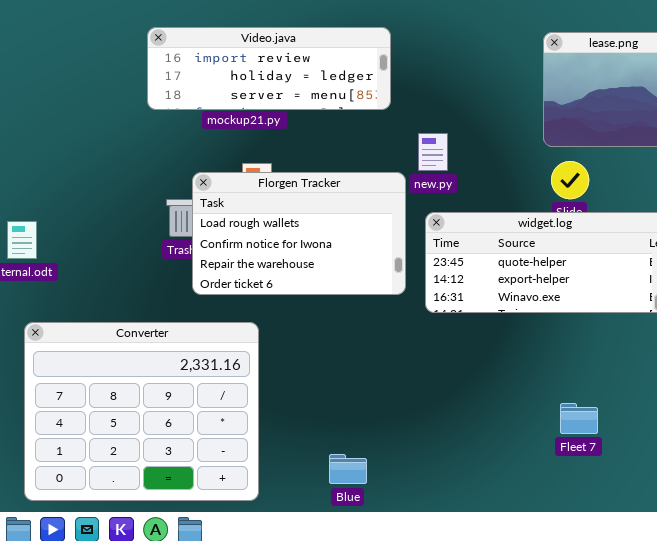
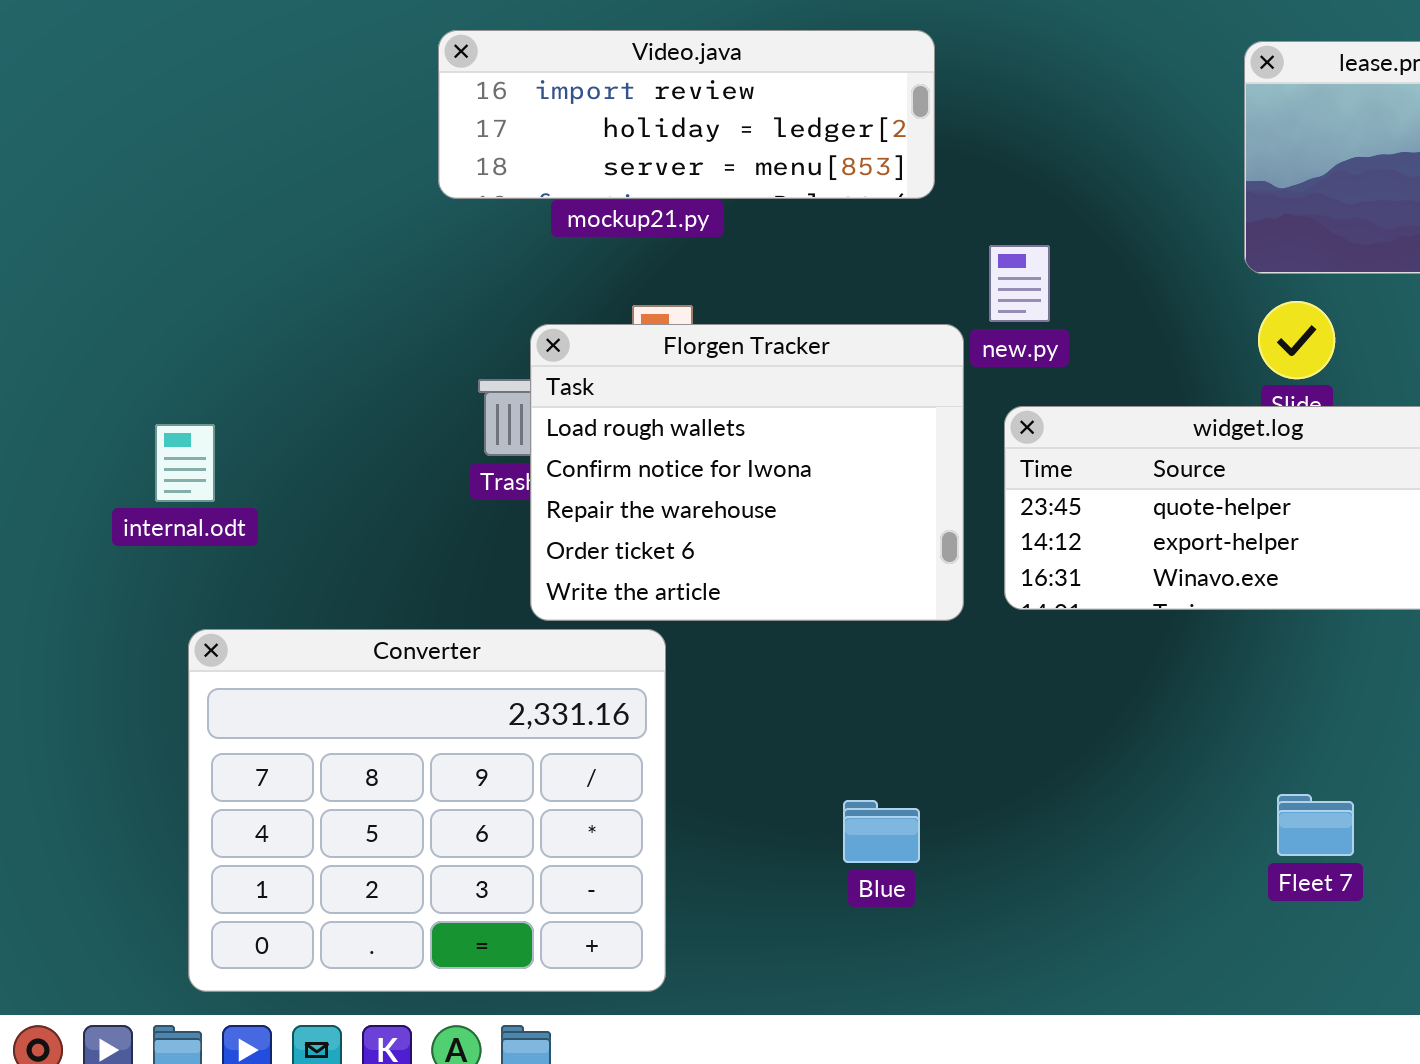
Florgen Tracker: [192,172,406,295] -> [530,324,964,621], resized
Blue: [329,454,367,484] -> [843,800,920,863], moved

